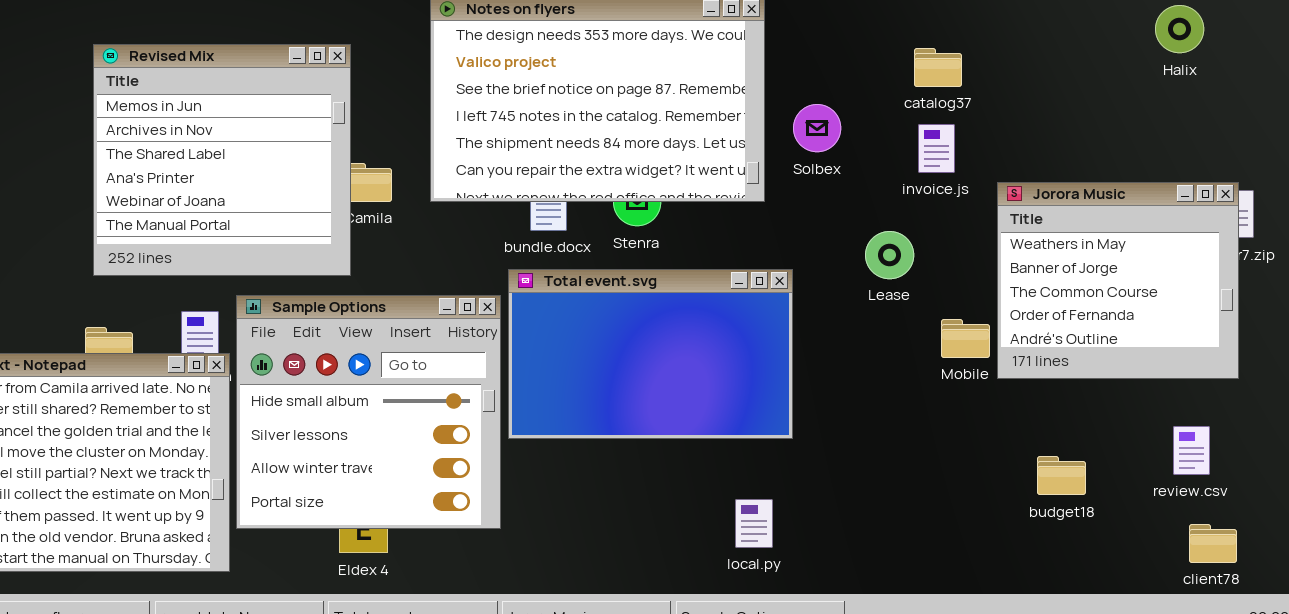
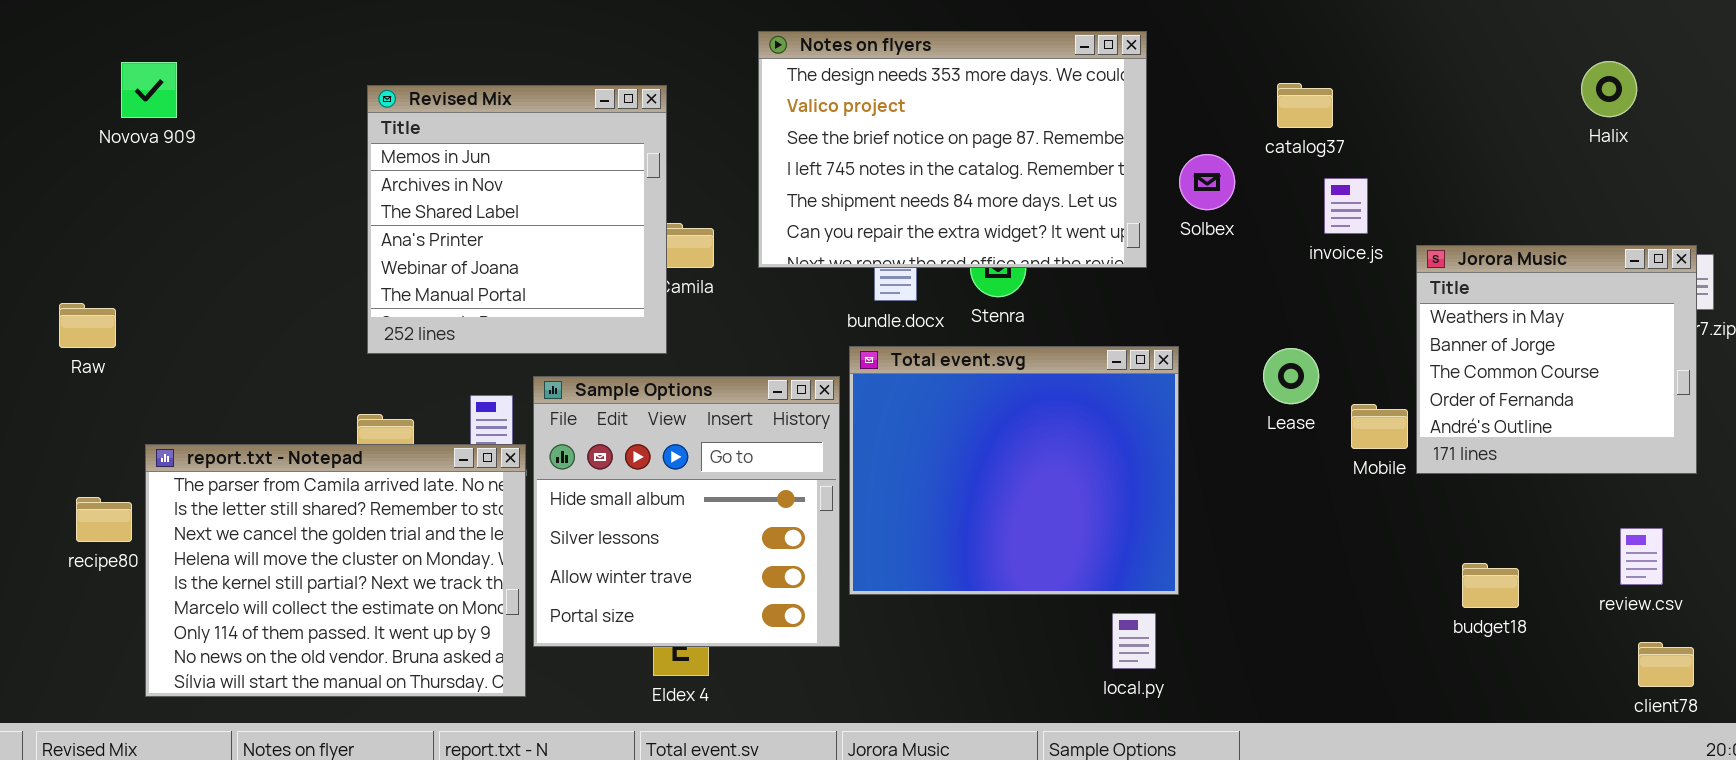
Halix: [1155,5,1204,53] -> [1581,61,1637,117], moved
catalog37: [914,48,962,87] -> [1277,83,1333,128], moved
Lease: [865,231,914,279] -> [1263,348,1319,404], moved
Total event.svg: [508,269,793,439] -> [849,346,1179,595], resized

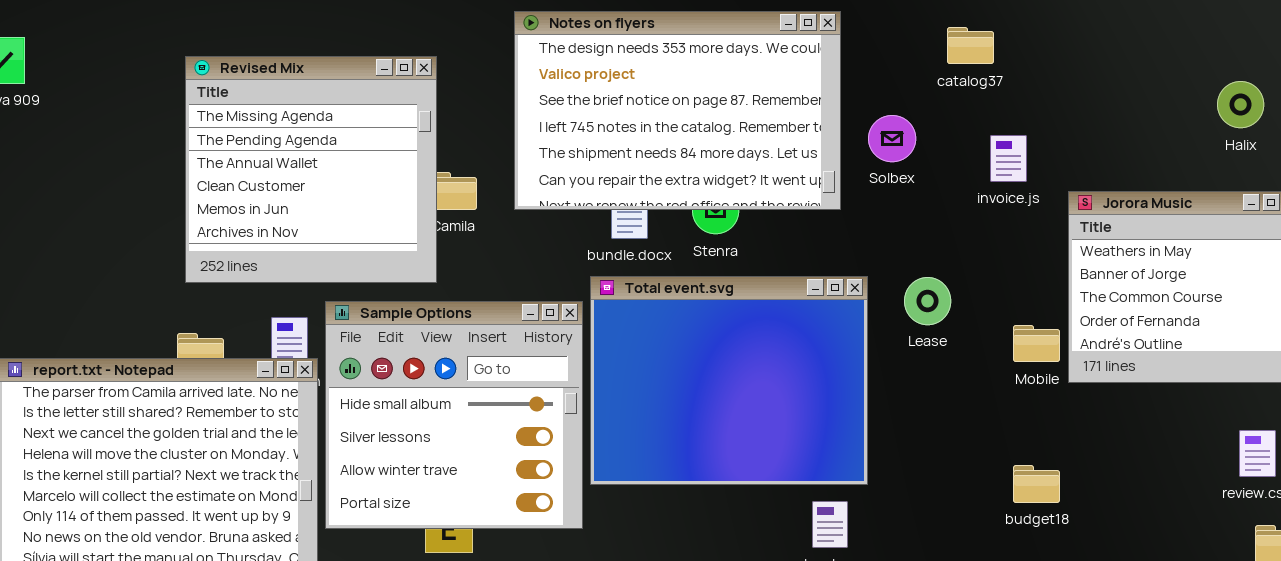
Halix: [1581,61,1637,117] -> [1217,81,1264,128], moved
catalog37: [1277,83,1333,128] -> [947,27,994,64], moved
Revised Mix: [367,85,667,354] -> [185,56,437,283], scrolled up 4 rows
Lease: [1263,348,1319,404] -> [904,277,951,325], moved
budget18: [1462,563,1519,608] -> [1013,465,1060,503], moved

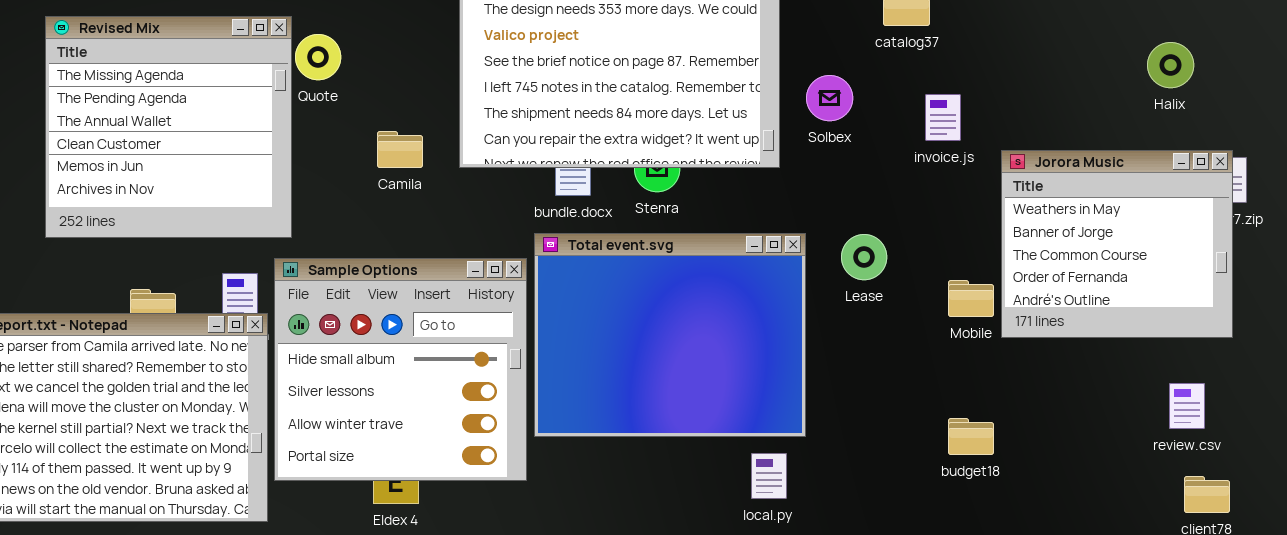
Revised Mix: [185,56,437,283] -> [45,16,292,238], moved

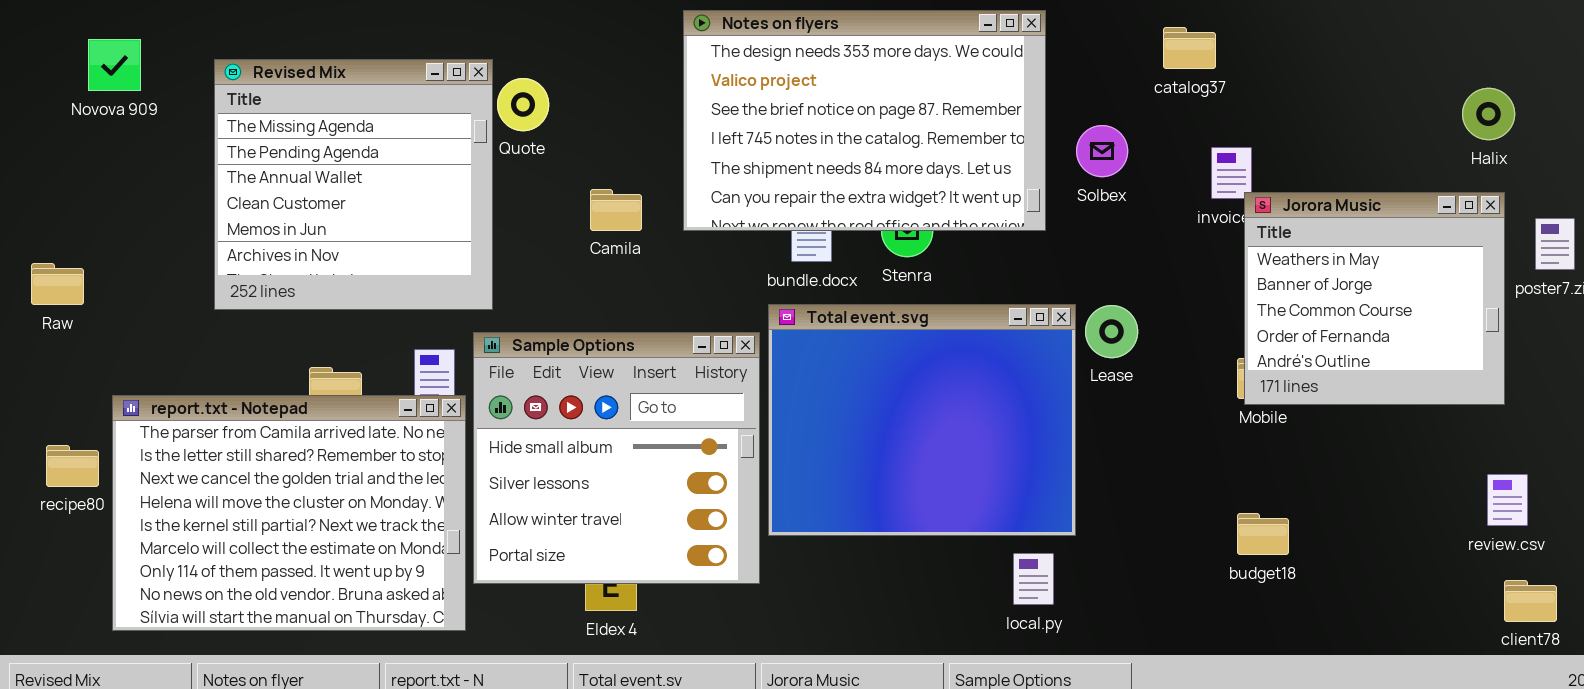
Jorora Music: [1001,150,1233,338] -> [1244,192,1505,405], moved
Lease: [841,234,887,280] -> [1085,305,1138,358], moved

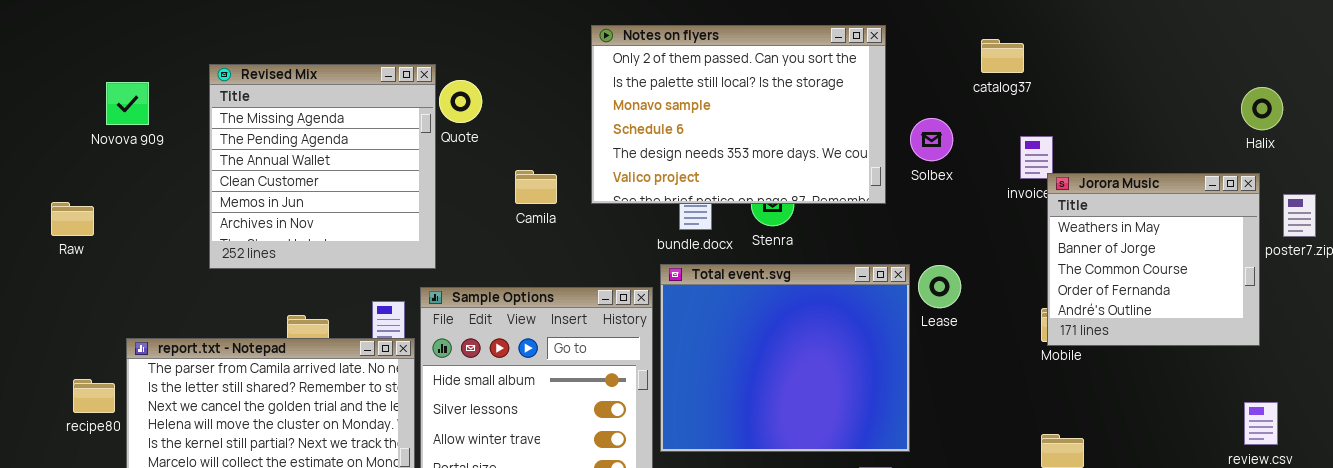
Notes on flyers: [683,10,1046,231] -> [591,25,886,204], scrolled up 4 rows
Novova 909: [88,39,141,91] -> [106,82,149,125], moved
Halix: [1462,88,1515,140] -> [1241,87,1283,130], moved
Raw: [31,263,84,305] -> [51,202,94,236], moved

